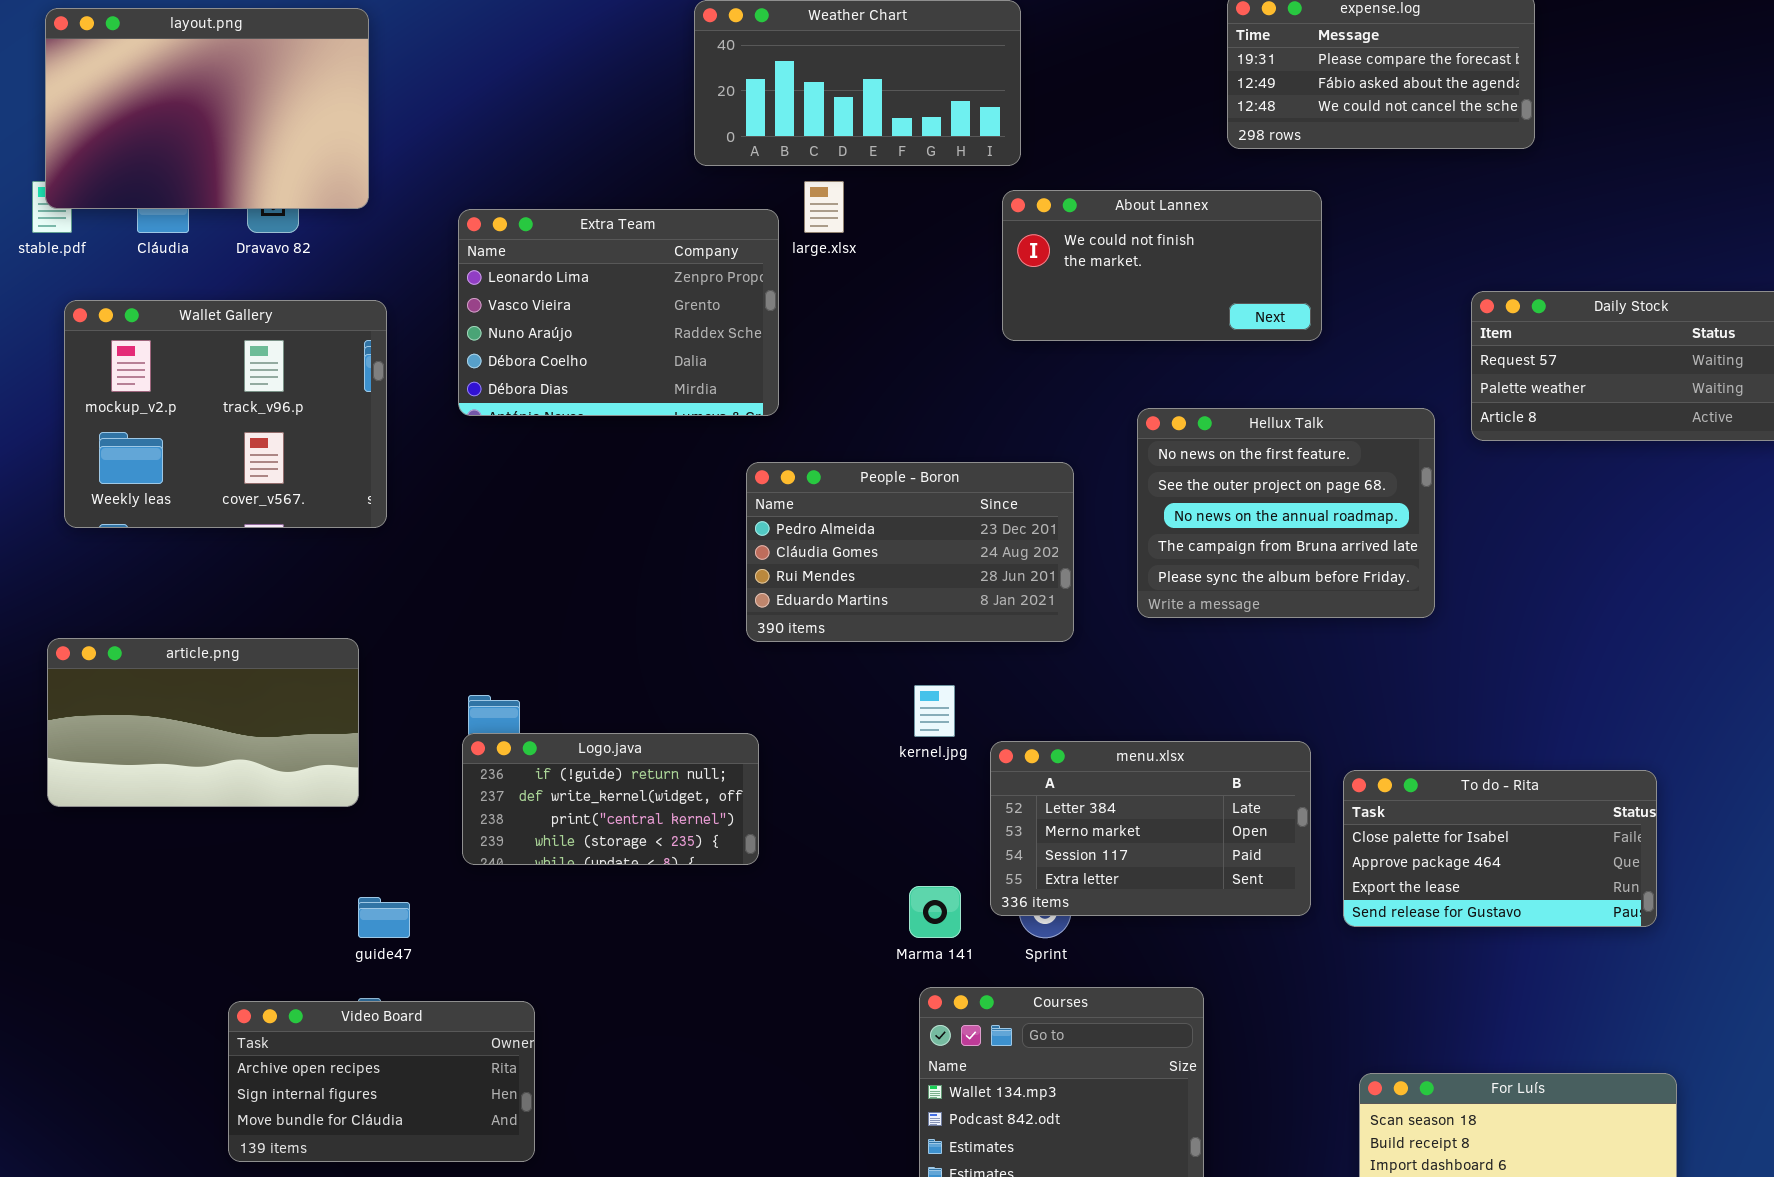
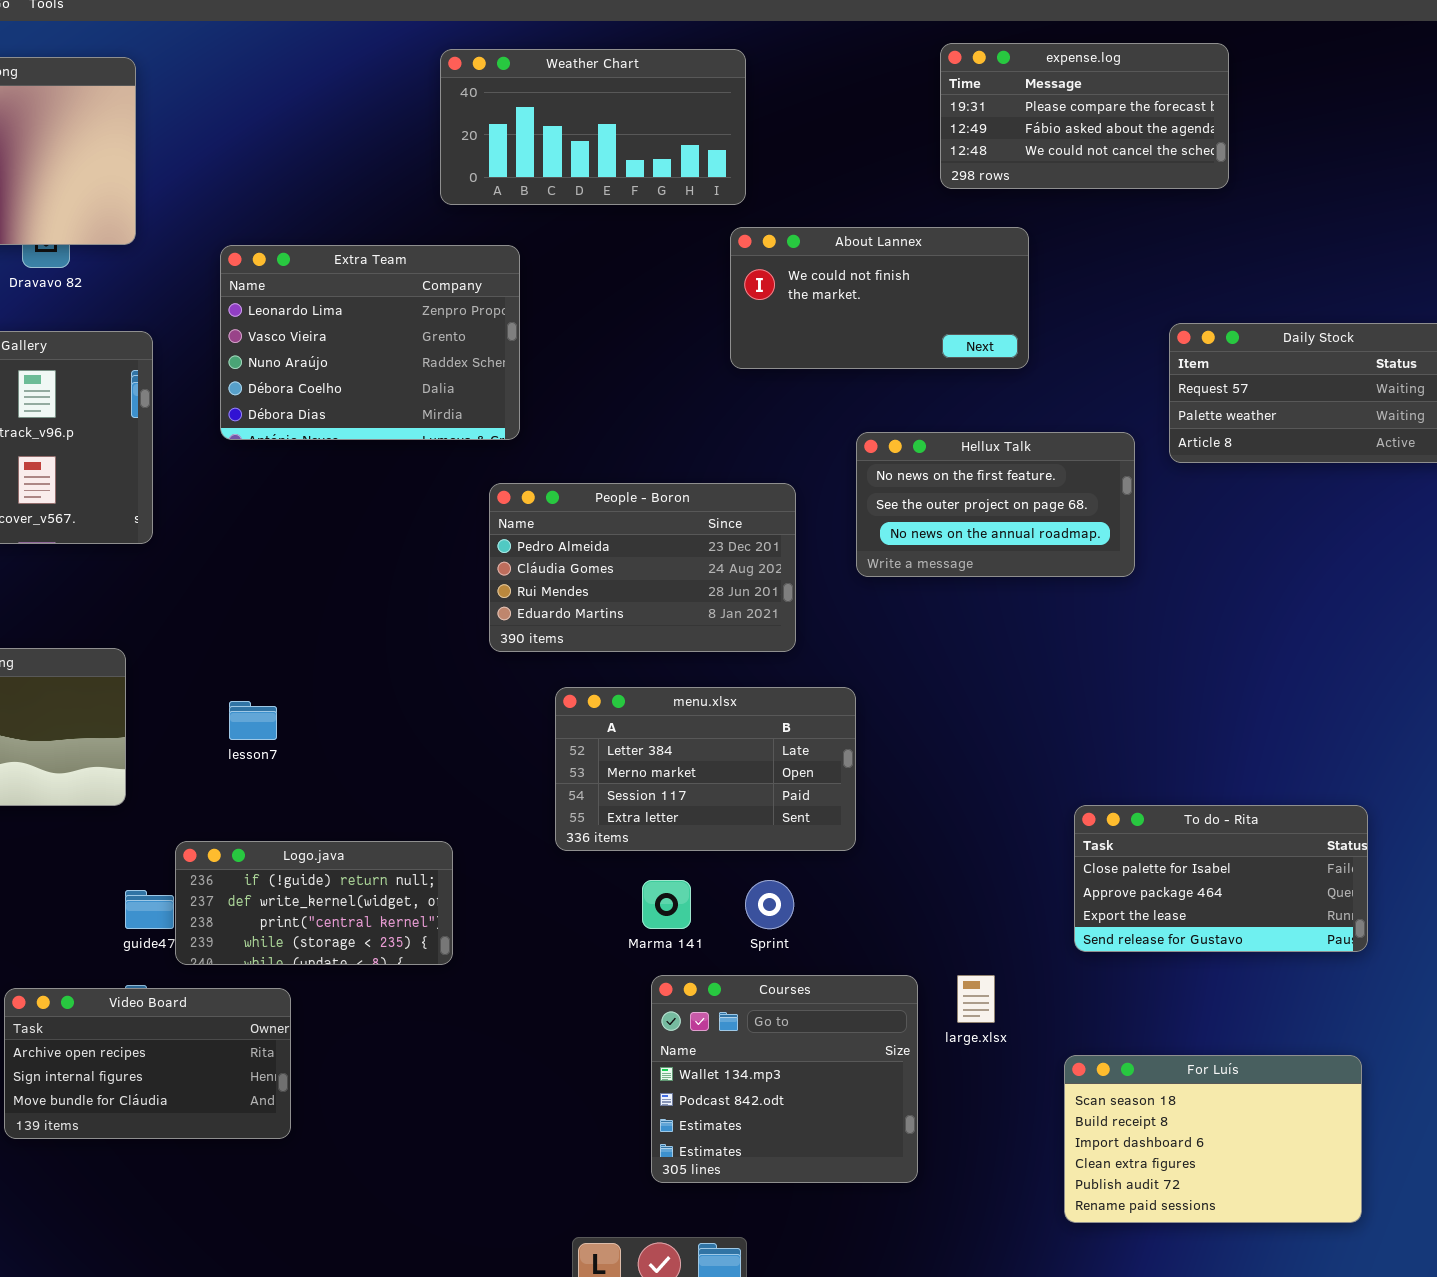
large.xlsx: [804,181,844,233] -> [957,975,995,1023], moved
Hellux Talk: [1137,408,1435,618] -> [856,432,1135,577], resized
Logo.java: [462,733,759,865] -> [175,841,453,965], moved
menu.xlsx: [990,741,1311,916] -> [555,687,856,851], moved
To do - Rita: [1343,770,1657,927] -> [1074,805,1368,952], moved

